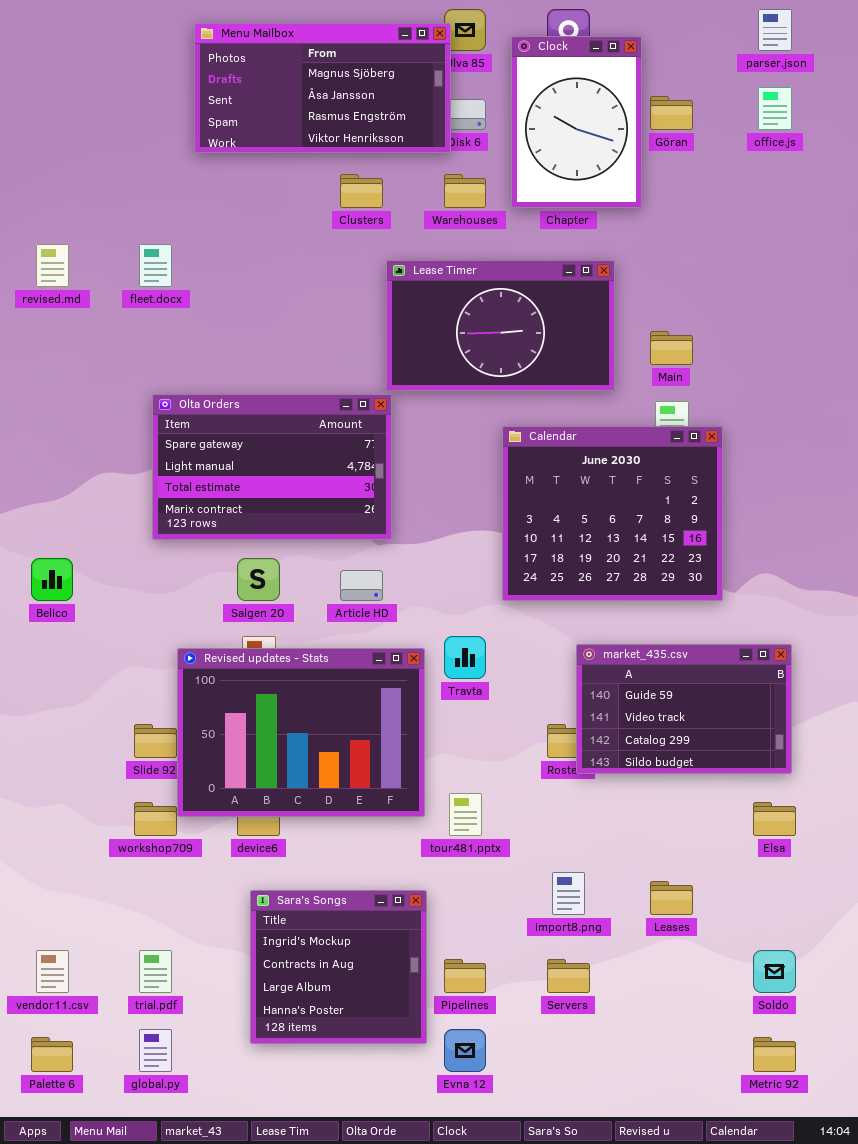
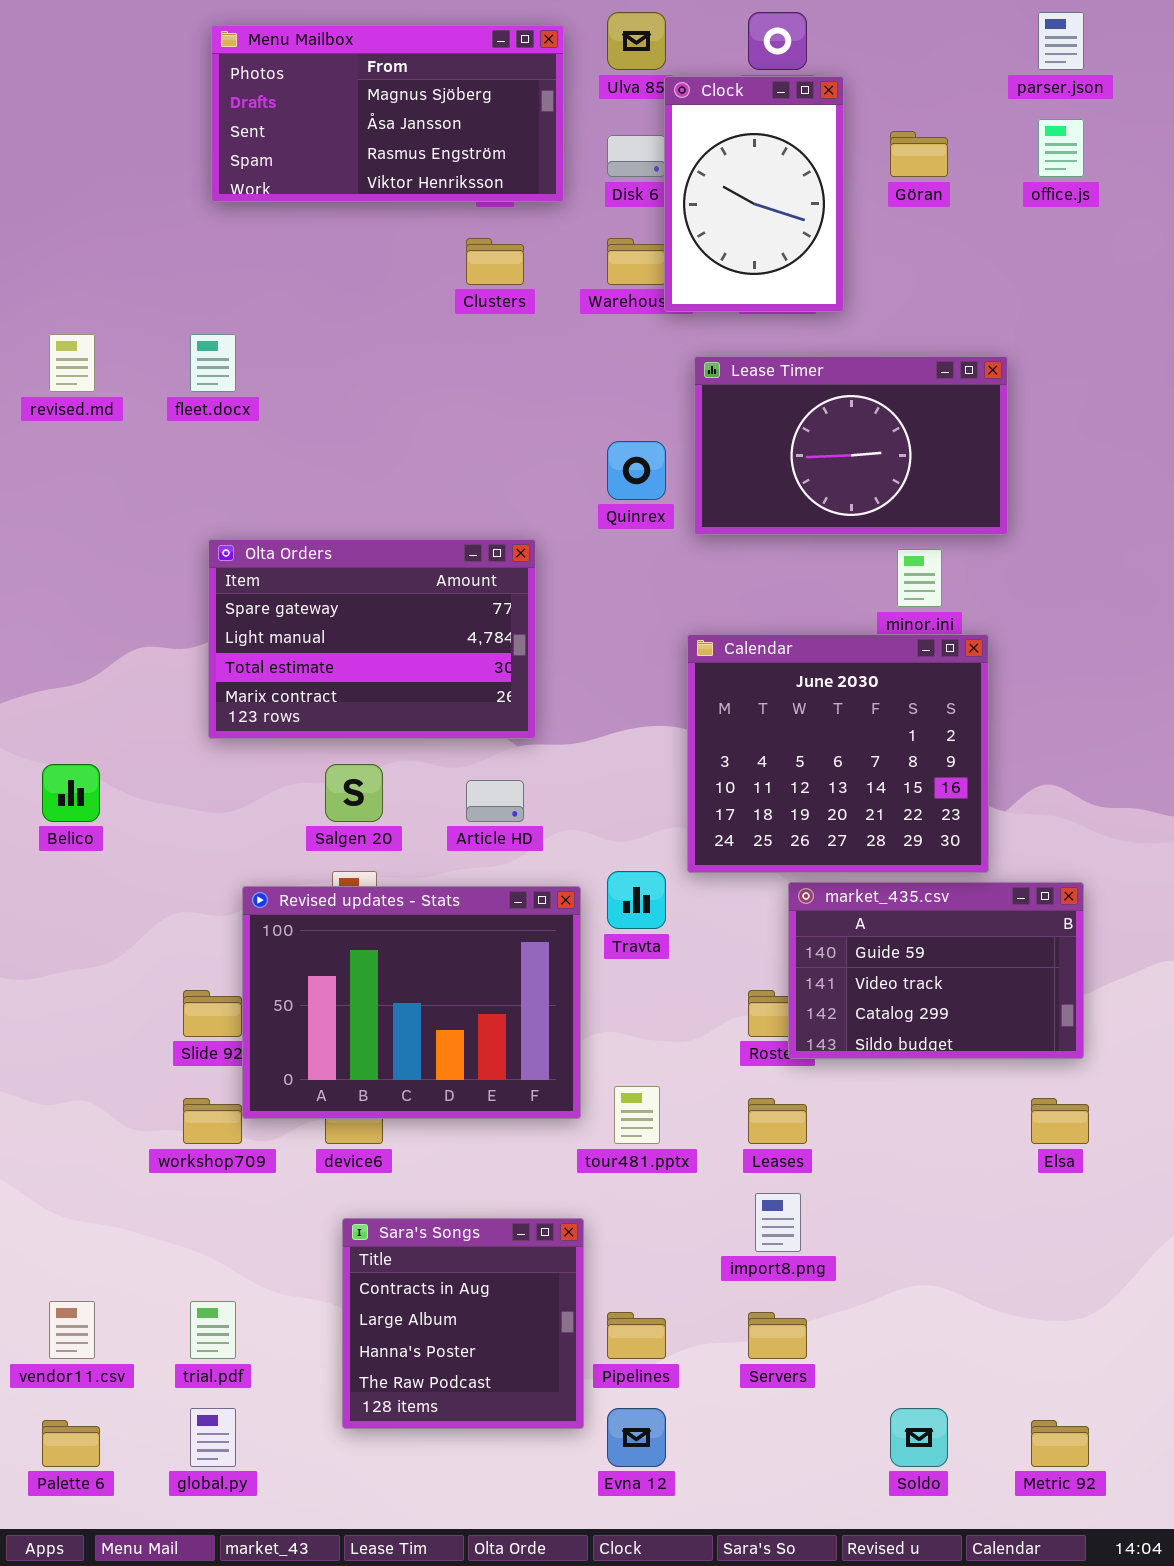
Menu Mailbox: [194,23,451,153] -> [211,25,564,202], moved
Clock: [511,36,642,208] -> [664,76,844,312], moved
Lease Timer: [386,260,615,391] -> [694,356,1008,535], moved
Calendar: [502,426,723,601] -> [687,634,989,873], moved
Leases: [650,881,693,915] -> [748,1098,807,1144], moved
Sara's Songs: [250,890,427,1044] -> [342,1218,584,1429], scrolled down 1 row
Soldo: [753,950,796,993] -> [890,1408,948,1467], moved

